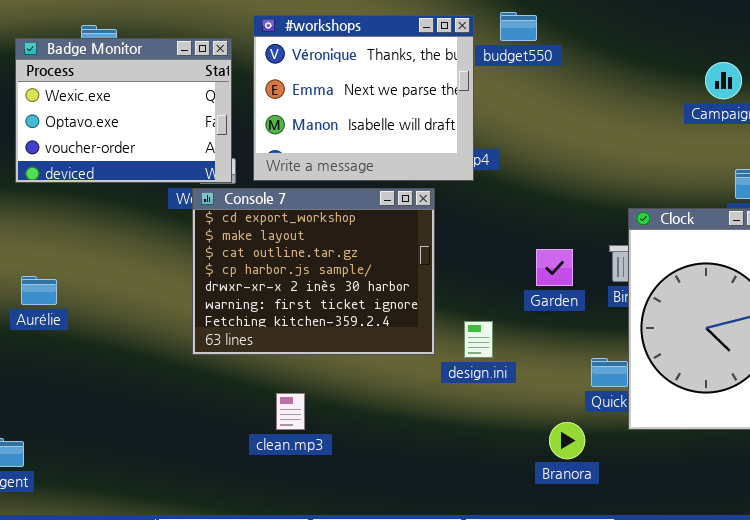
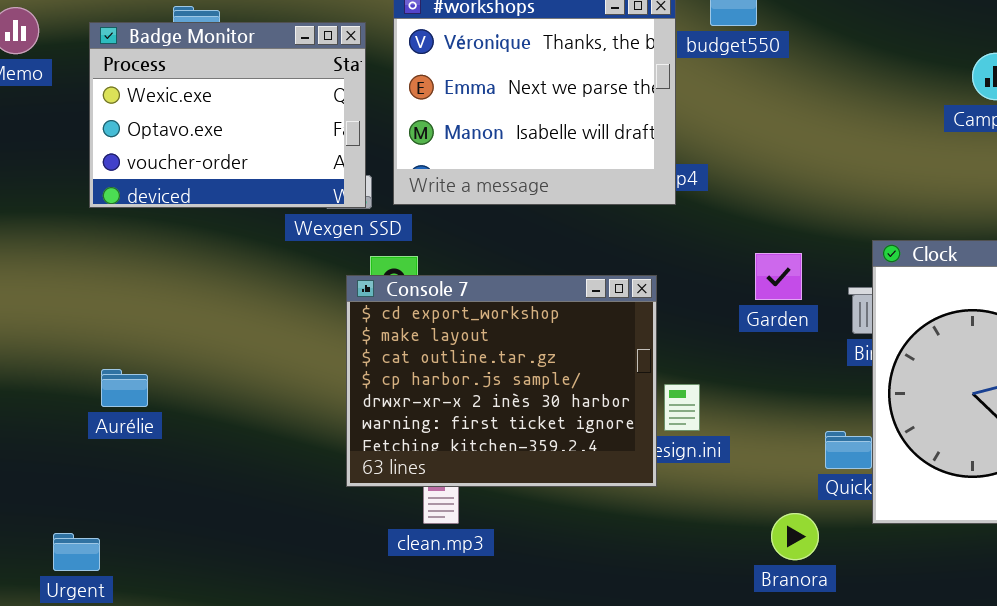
Console 7: [192,188,435,355] -> [346,275,657,487], moved
Garden: [536,249,573,286] -> [755,253,802,300], moved
Aurélie: [21,276,57,305] -> [101,369,148,407], moved

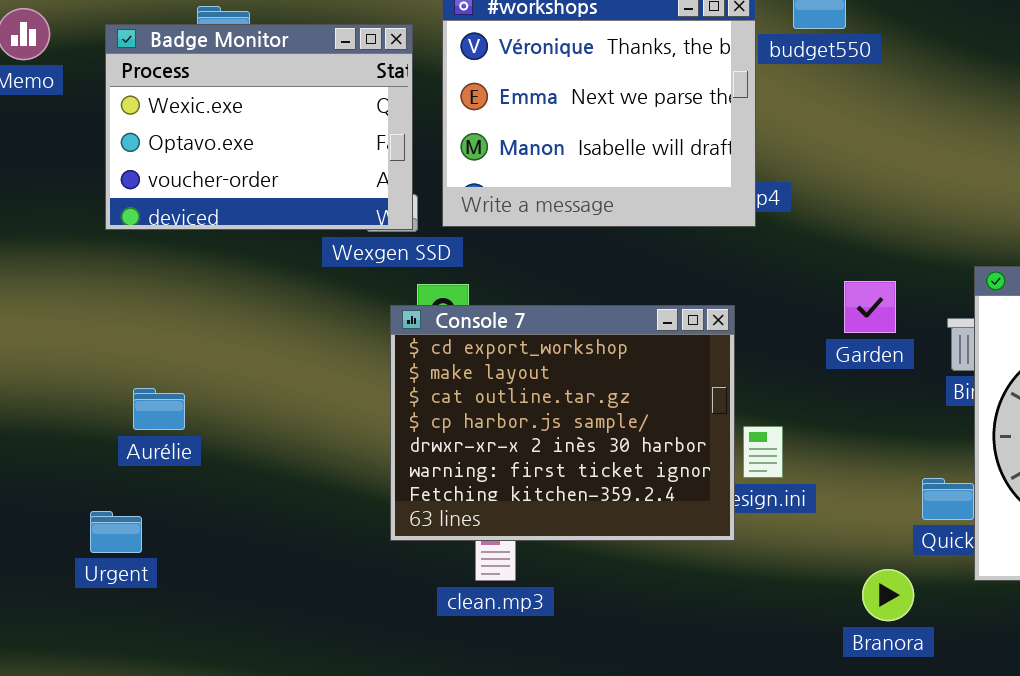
Aurélie: [101,369,148,407] -> [133,388,185,430], moved
Urgent: [53,533,100,571] -> [90,511,142,553], moved

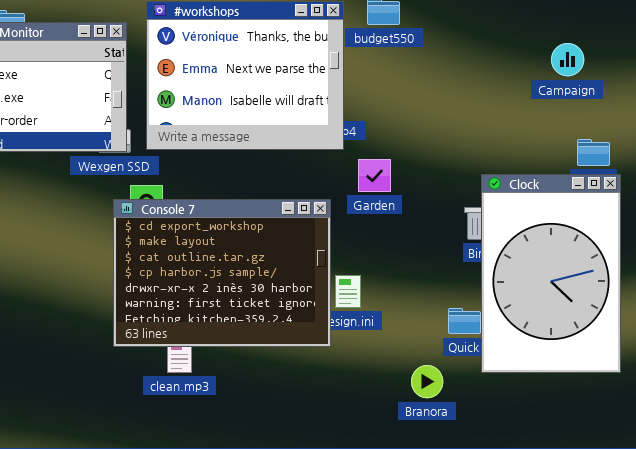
Garden: [844,281,896,333] -> [358,159,391,192], moved

